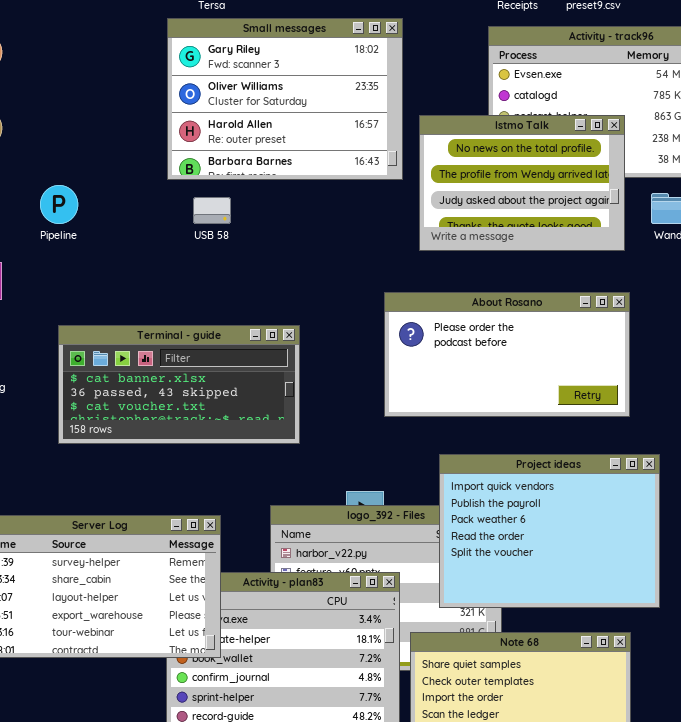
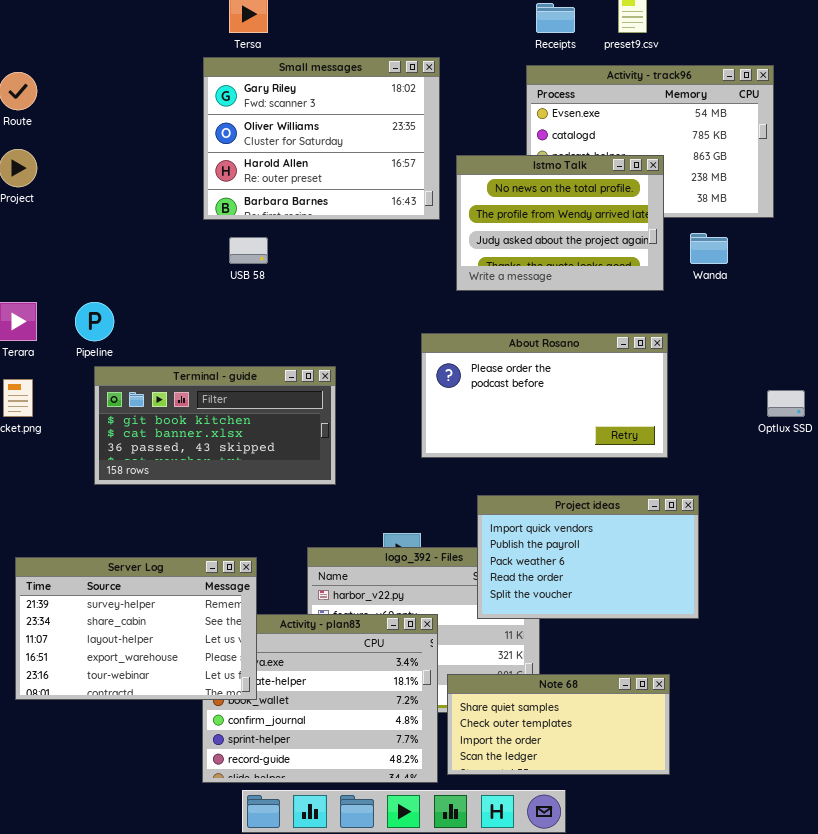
Pipeline: [40,185,78,224] -> [75,302,114,341], moved
Terminal - guide: [58,325,300,444] -> [94,366,336,485], scrolled up 1 row
Project ideas: [439,454,660,608] -> [477,495,699,619], resized

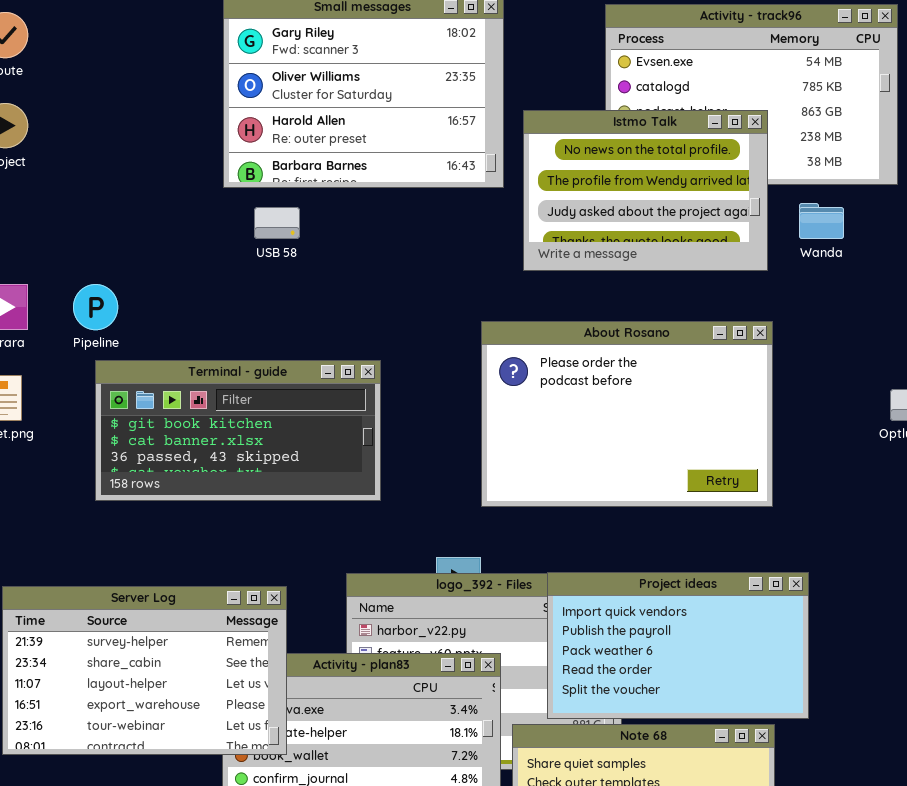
About Rosano: [421,333,668,458] -> [481,321,773,507], resized
Project ideas: [477,495,699,619] -> [547,572,809,719], moved

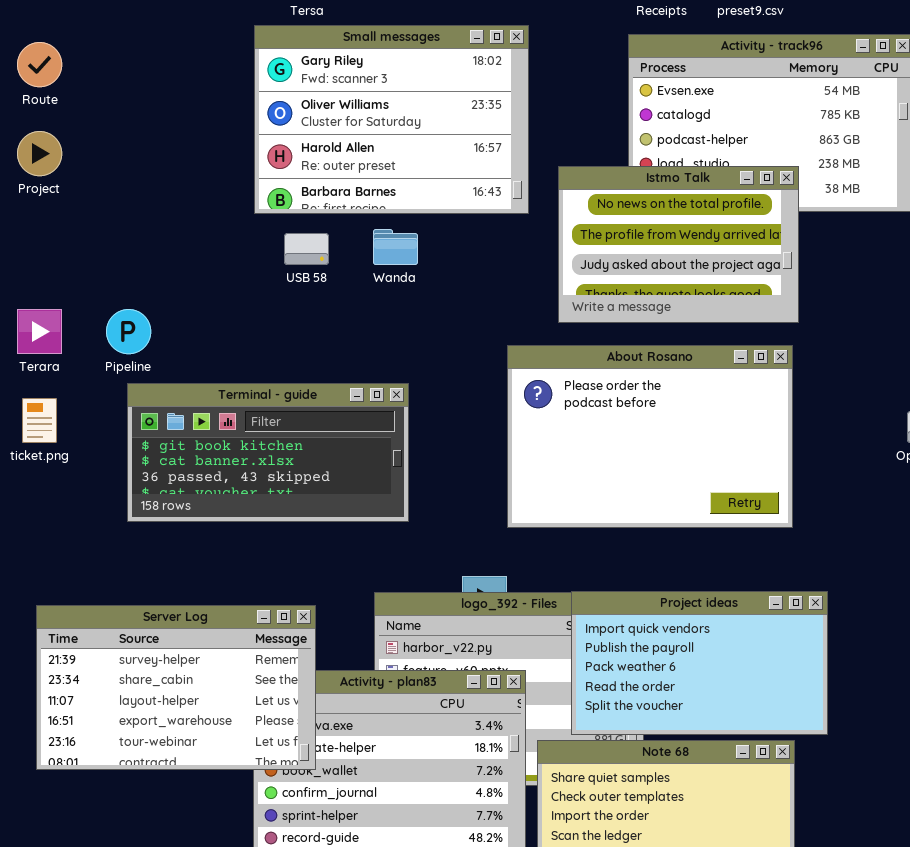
Istmo Talk: [523,110,768,271] -> [558,166,799,323], moved
Wanda: [799,203,844,239] -> [373,229,418,265], moved

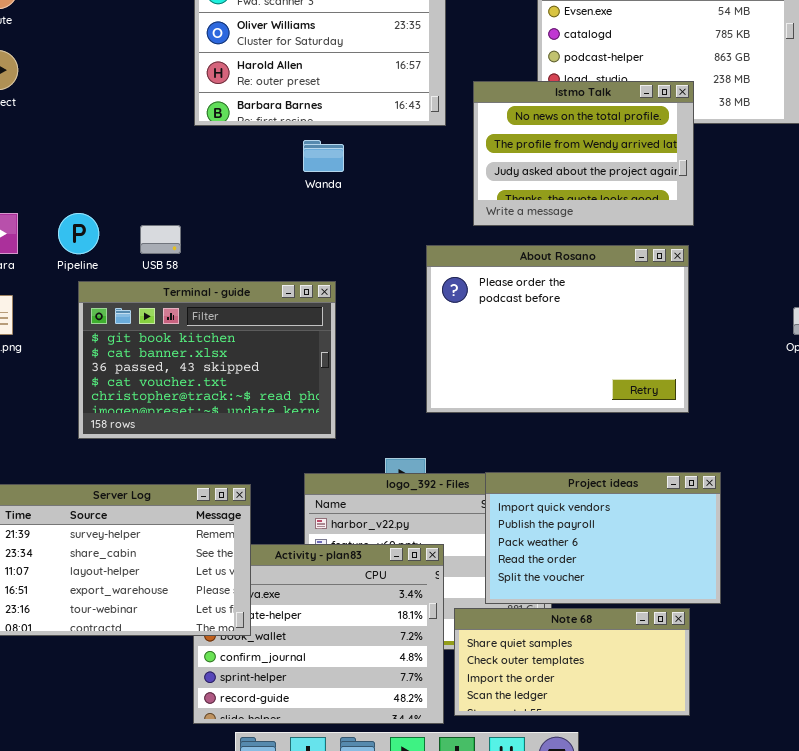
USB 58: [284,233,329,265] -> [140,225,181,254], moved
Terminal - guide: [127,383,409,522] -> [78,281,336,439], resized

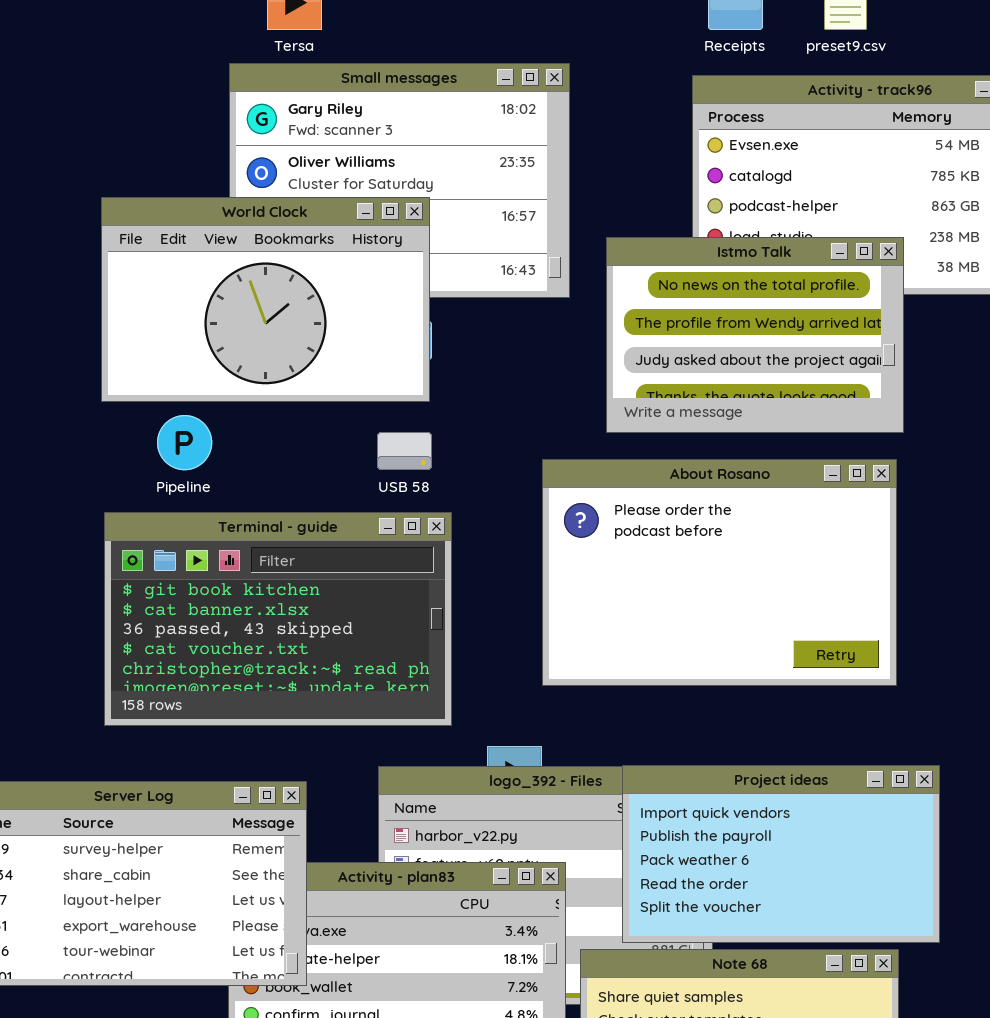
World Clock: none -> [101,197,430,402], opened
Pipeline: [58,213,99,254] -> [157,415,212,470], moved
USB 58: [140,225,181,254] -> [377,432,432,470], moved
Terminal - guide: [78,281,336,439] -> [104,512,452,726], moved

